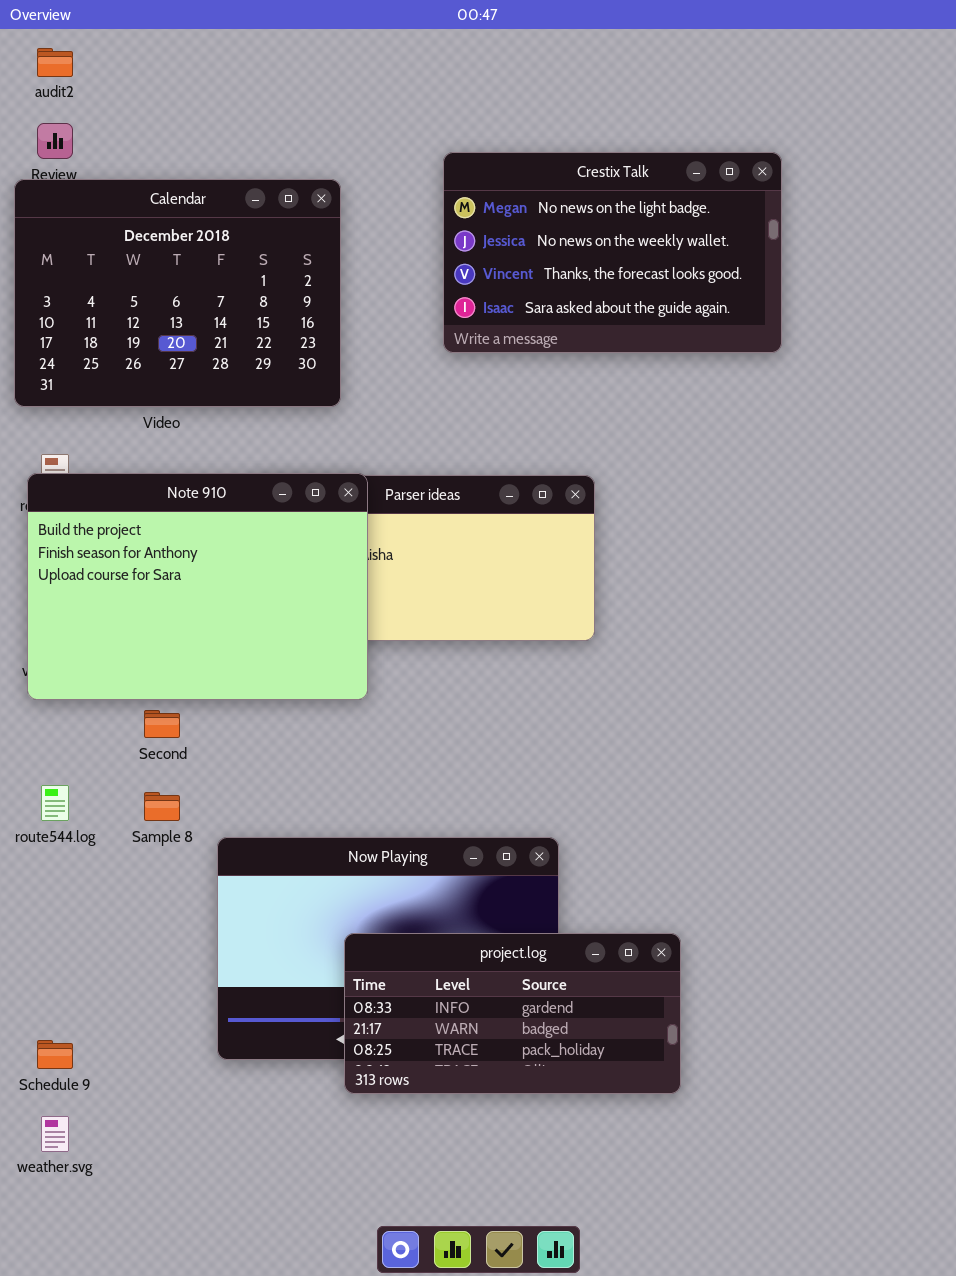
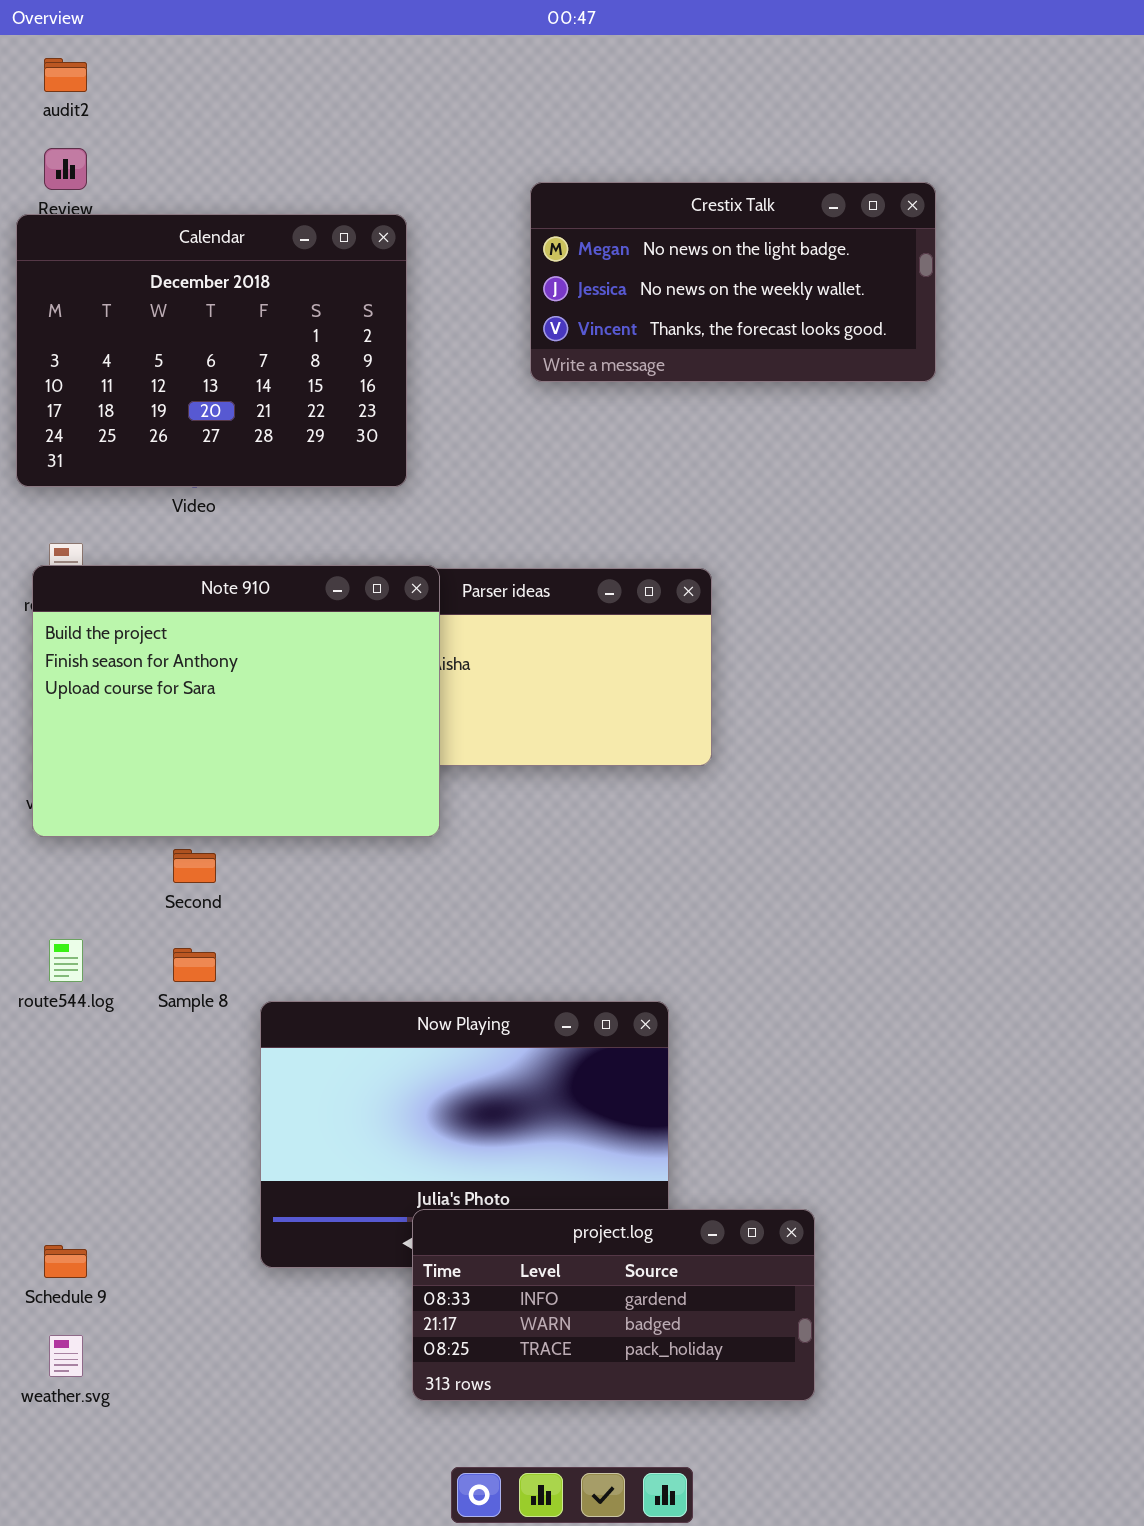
Crestix Talk: [443,152,782,353] -> [530,182,936,382], resized
project.log: [344,933,681,1094] -> [412,1209,815,1401], moved

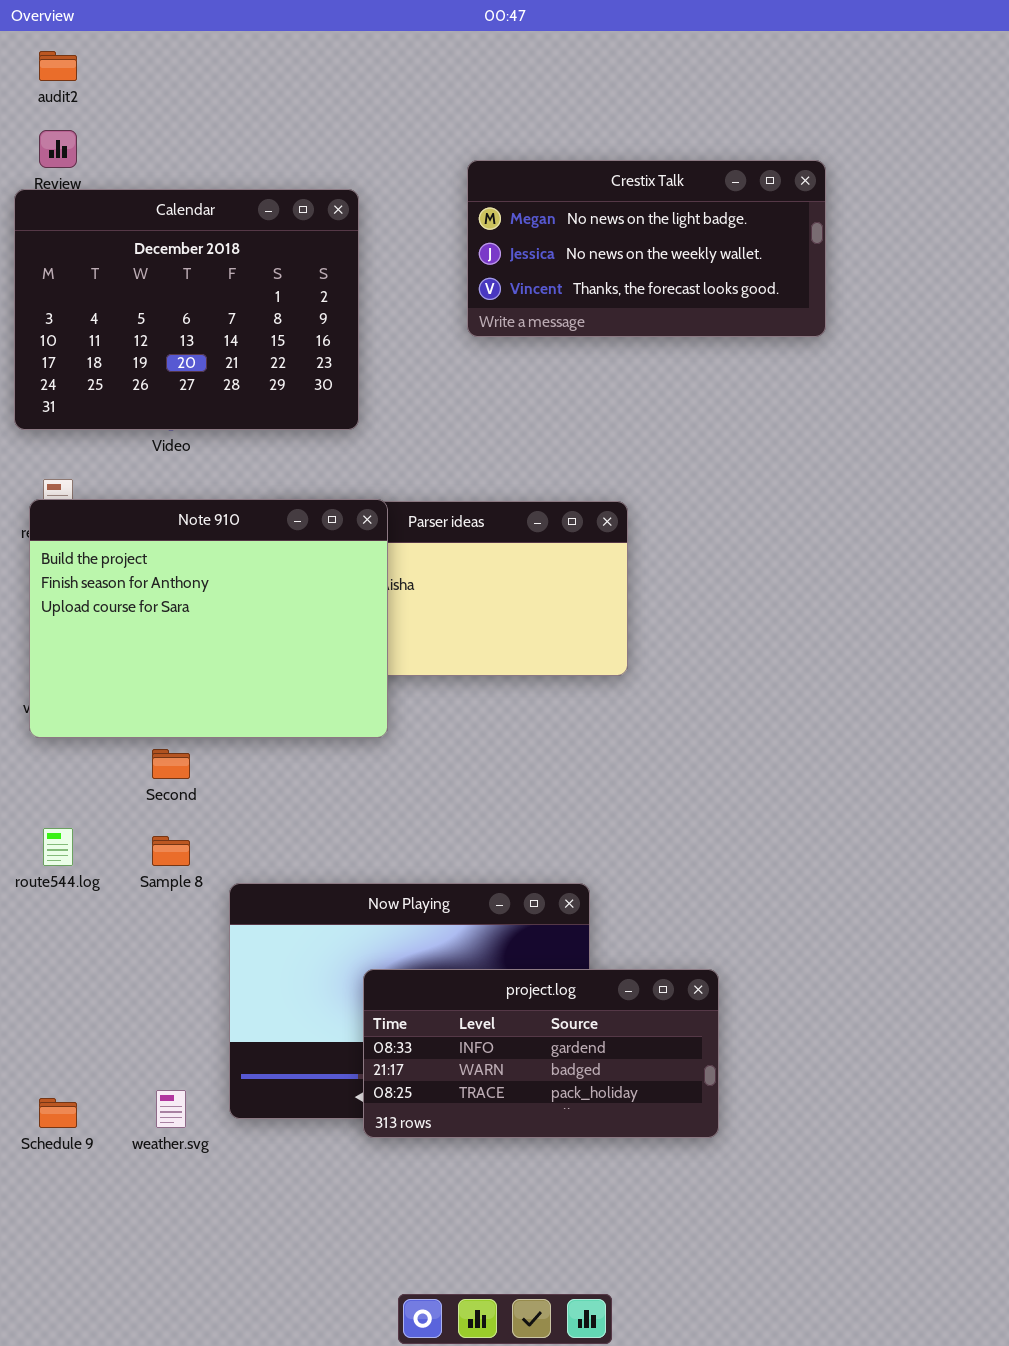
project.log: [412,1209,815,1401] -> [363,969,719,1138], moved
weather.svg: [49,1335,83,1377] -> [156,1090,186,1128], moved

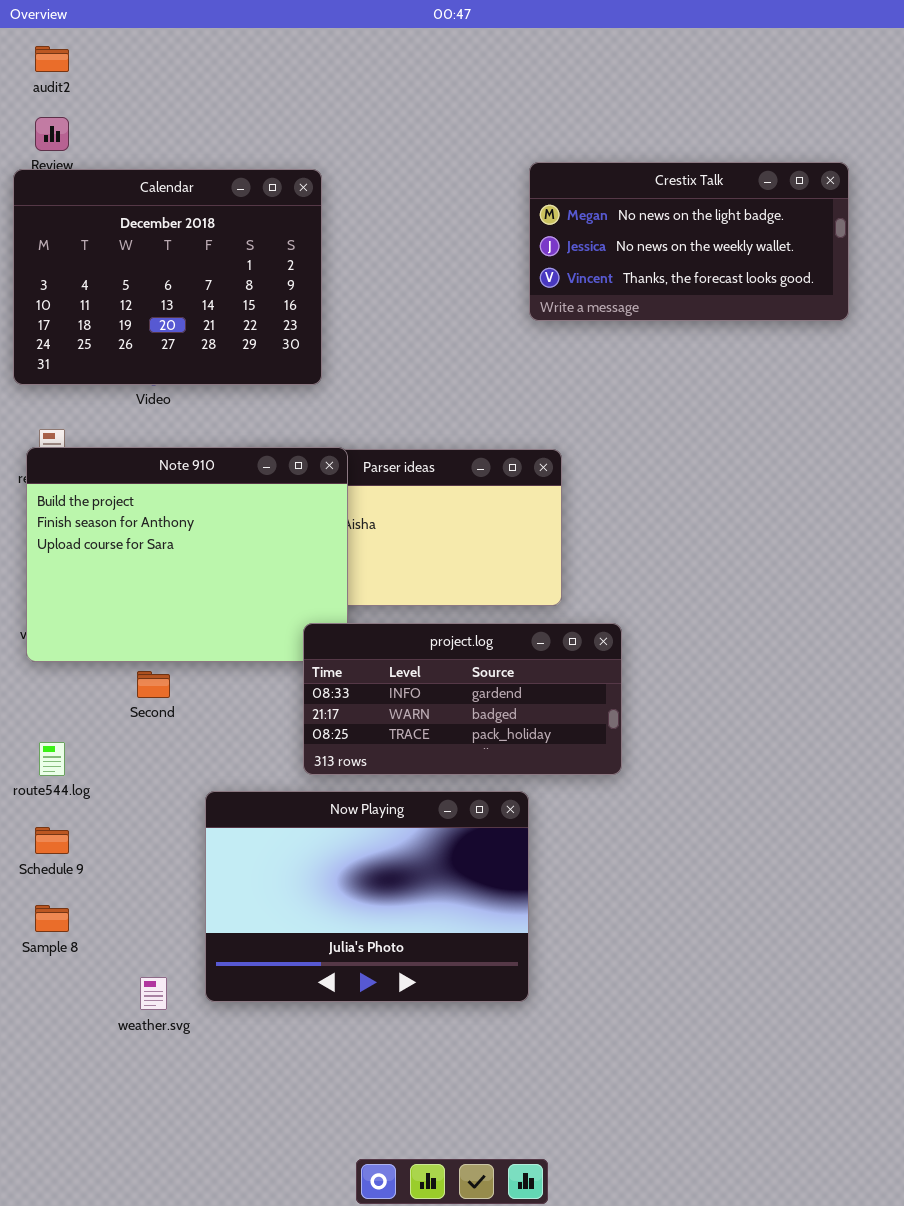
Crestix Talk: [467,160,826,337] -> [529,162,849,321], moved
Sample 8: [152,836,190,866] -> [35,905,69,932], moved
project.log: [363,969,719,1138] -> [303,623,622,775], moved
Schedule 9: [39,1098,77,1128] -> [35,827,69,854], moved

